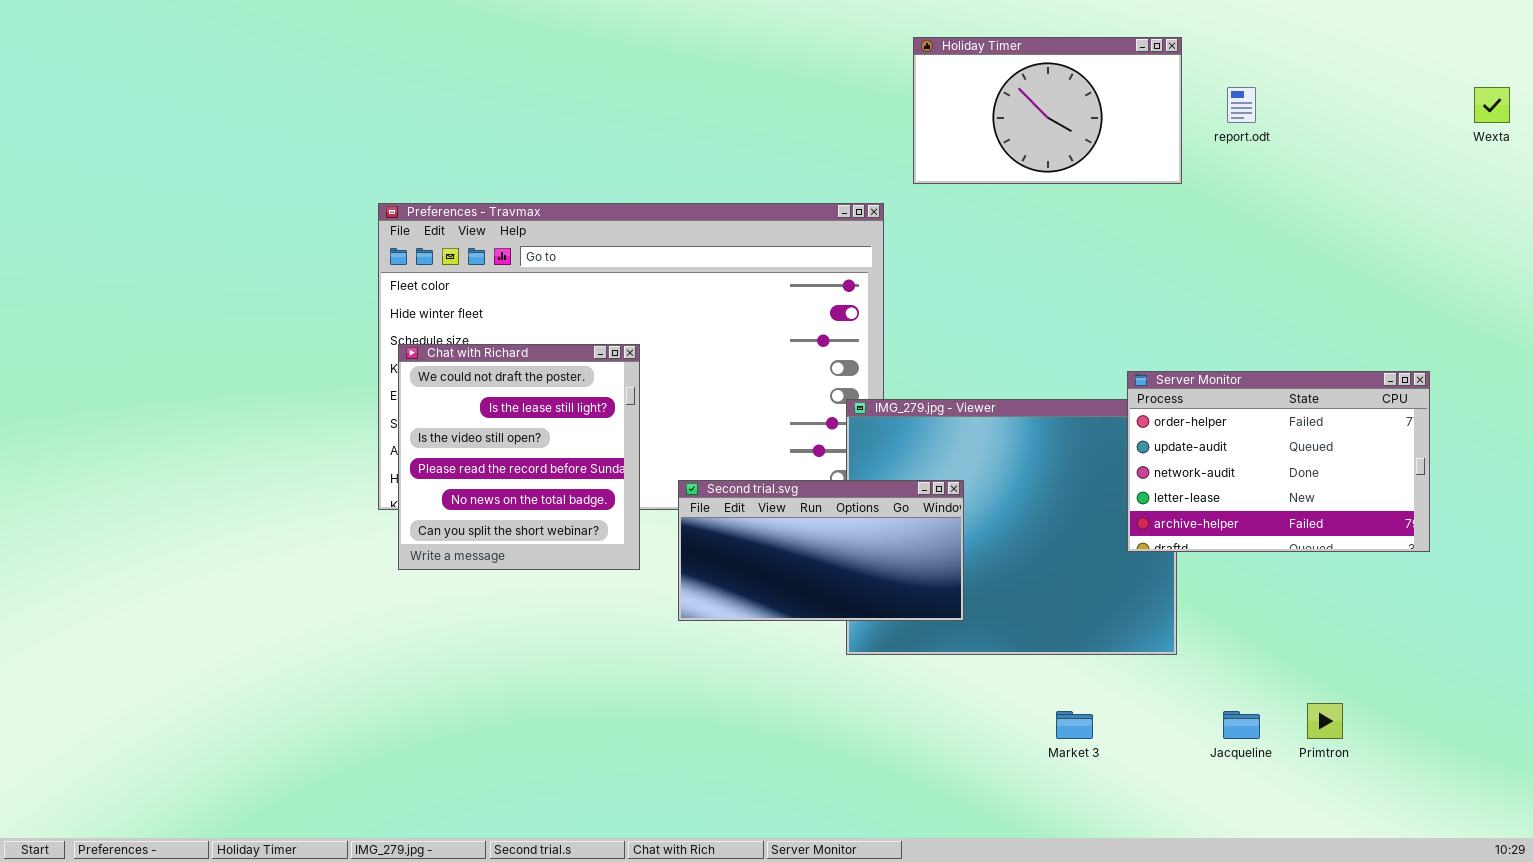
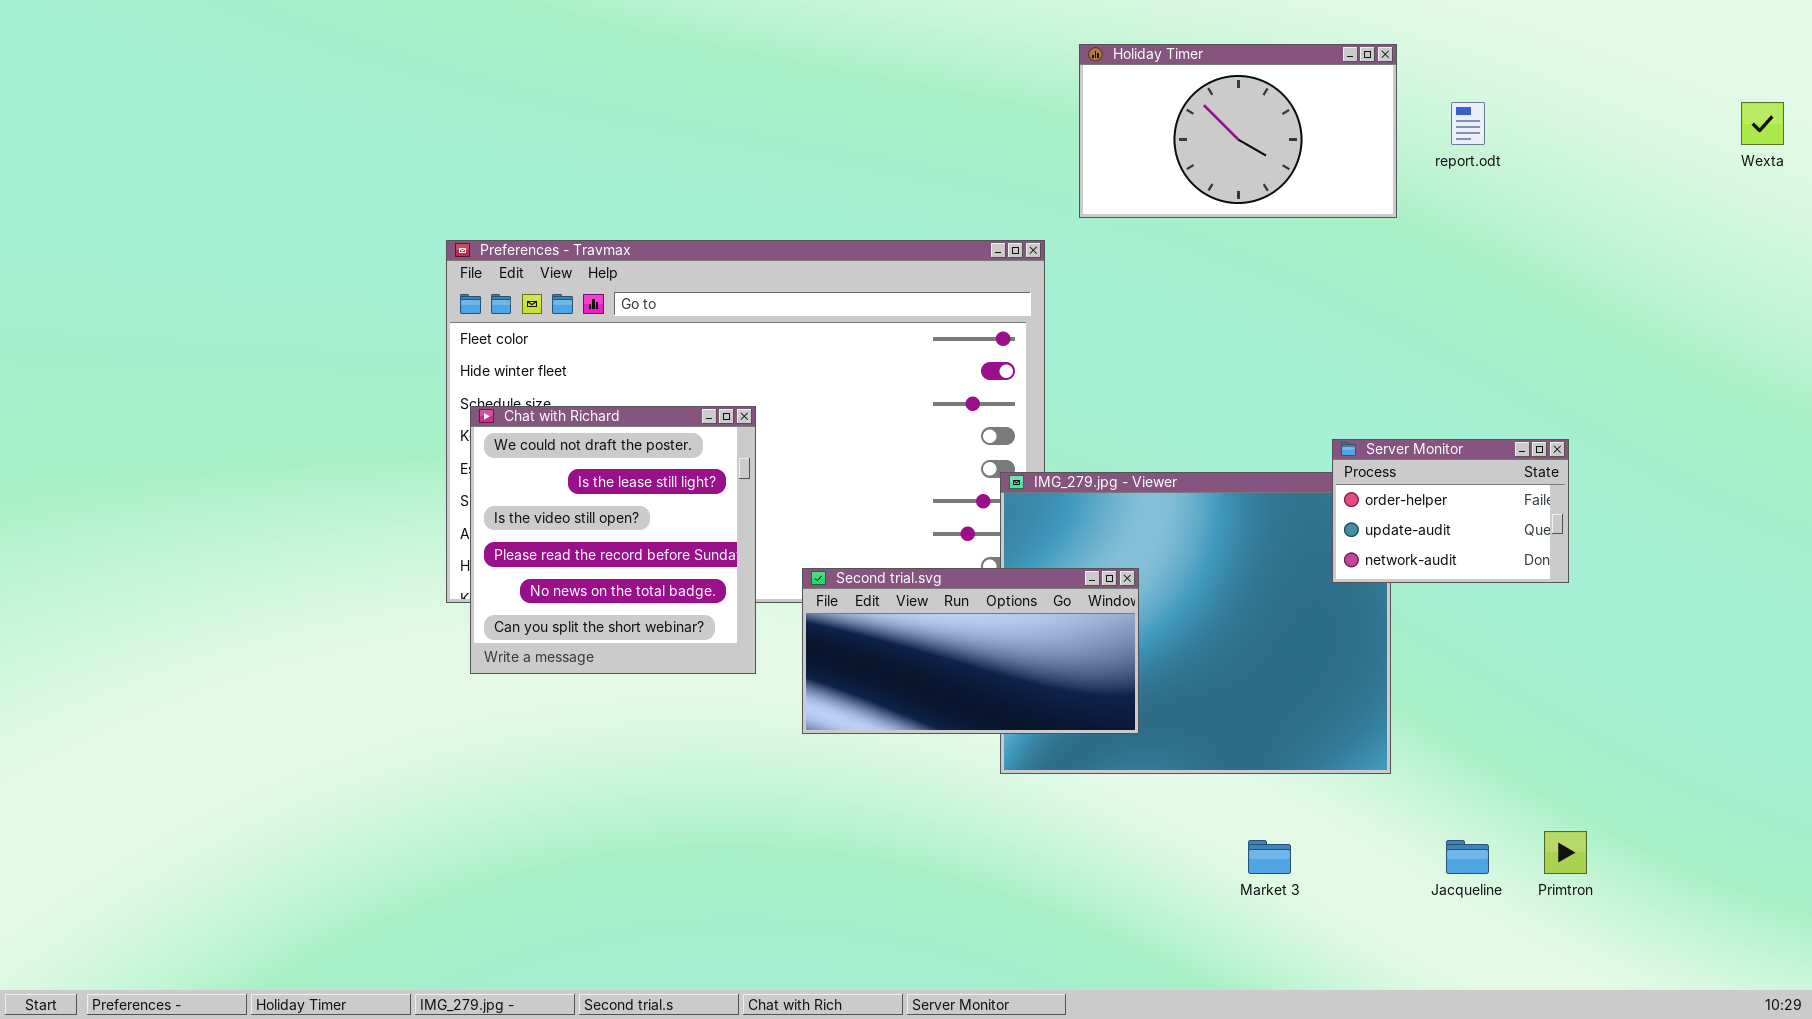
Server Monitor: [1127,371,1430,552] -> [1332,439,1569,583], resized

